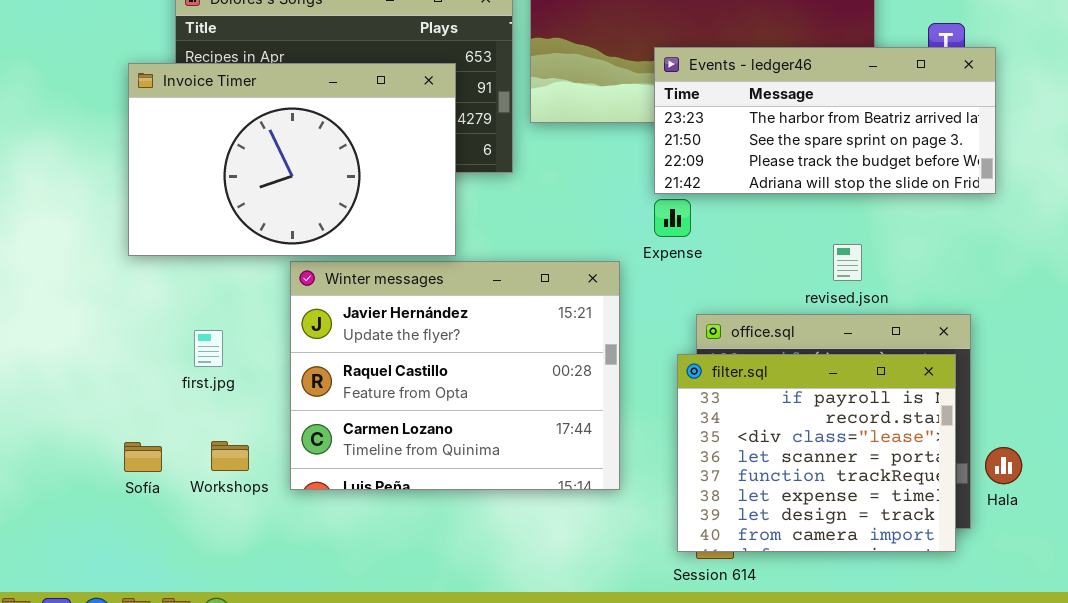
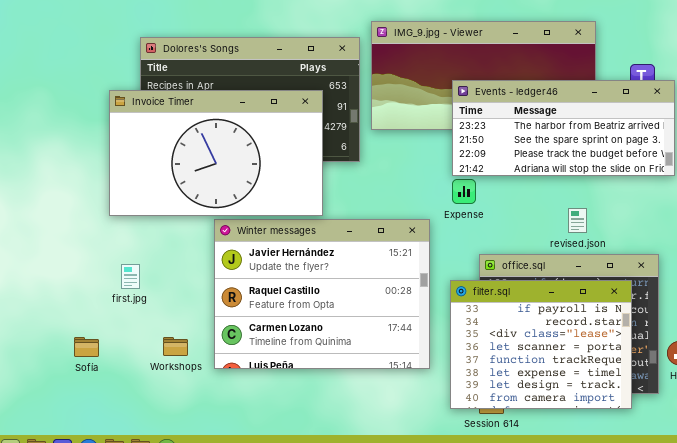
first.jpg: [194,330,223,367] -> [121,264,140,289], moved
filter.sql: [677,354,956,552] -> [450,280,632,409], moved
Sofía: [124,442,162,472] -> [74,337,99,357], moved

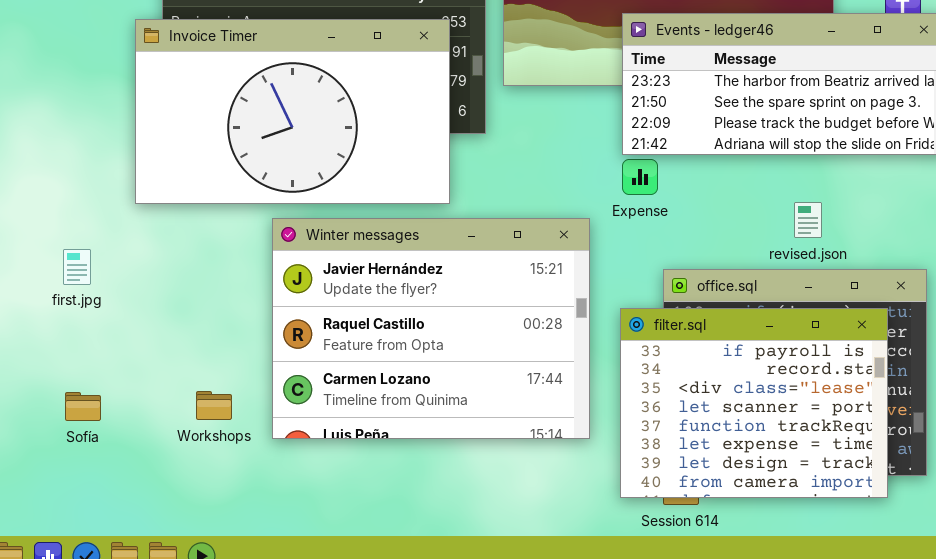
Invoice Timer: [109,90,323,216] -> [135,19,450,204], moved
first.jpg: [121,264,140,289] -> [63,249,91,285], moved

